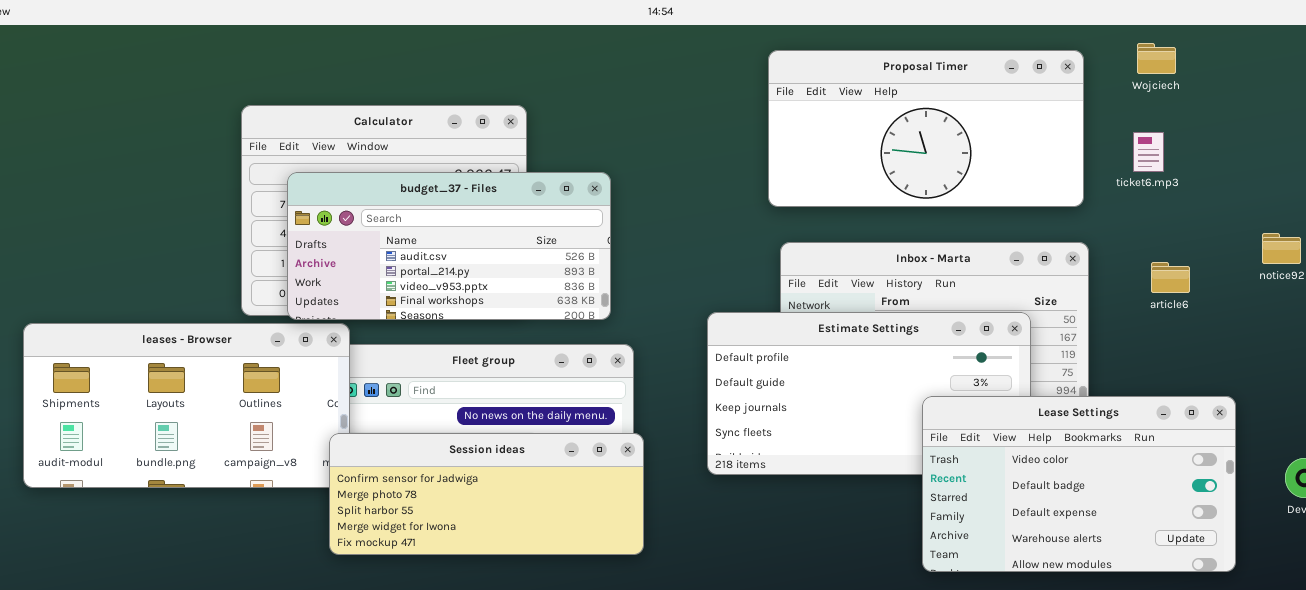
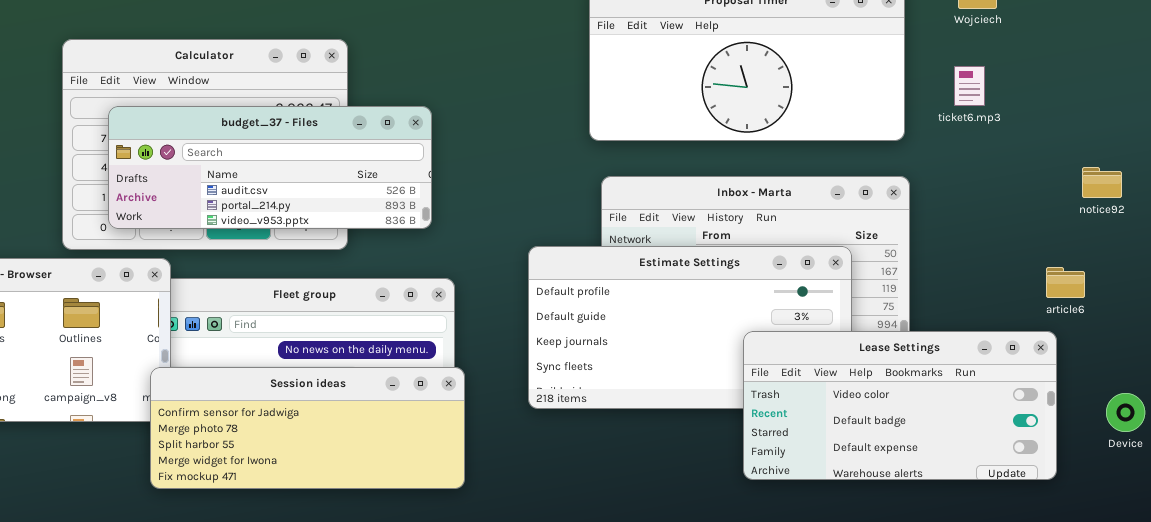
budget_37 - Files: [287,172,611,320] -> [108,106,432,229], resized
article6: [1151,262,1190,293] -> [1046,267,1085,298], moved
Lease Settings: [922,396,1236,572] -> [743,331,1057,480], resized

